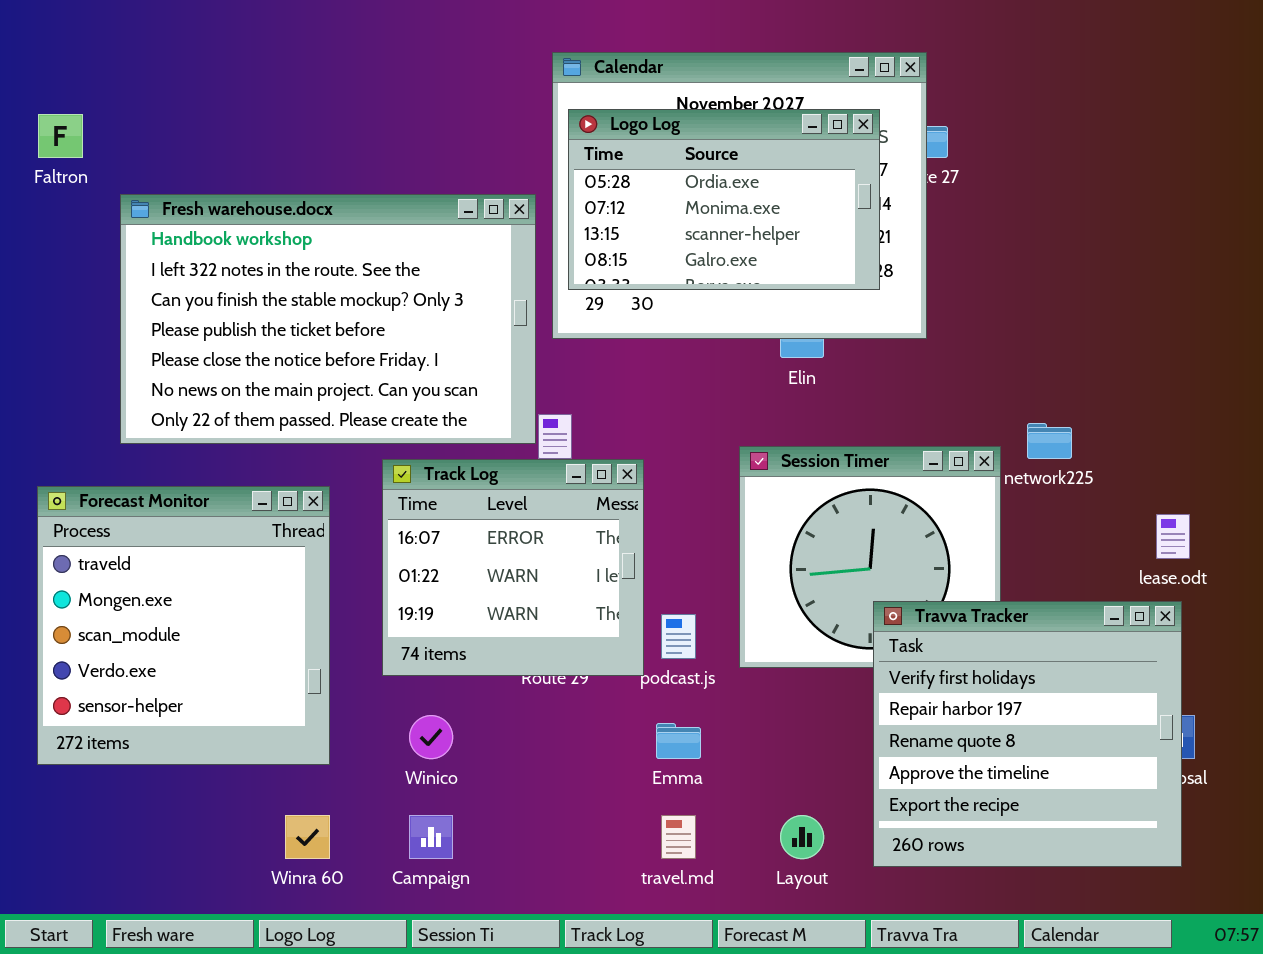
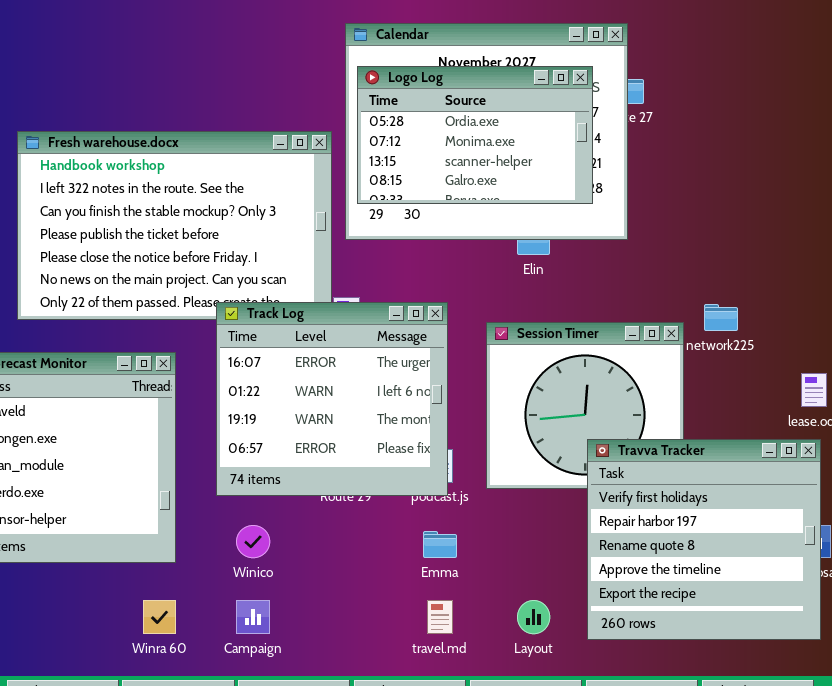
Track Log: [382,459,644,676] -> [216,302,448,496], resized

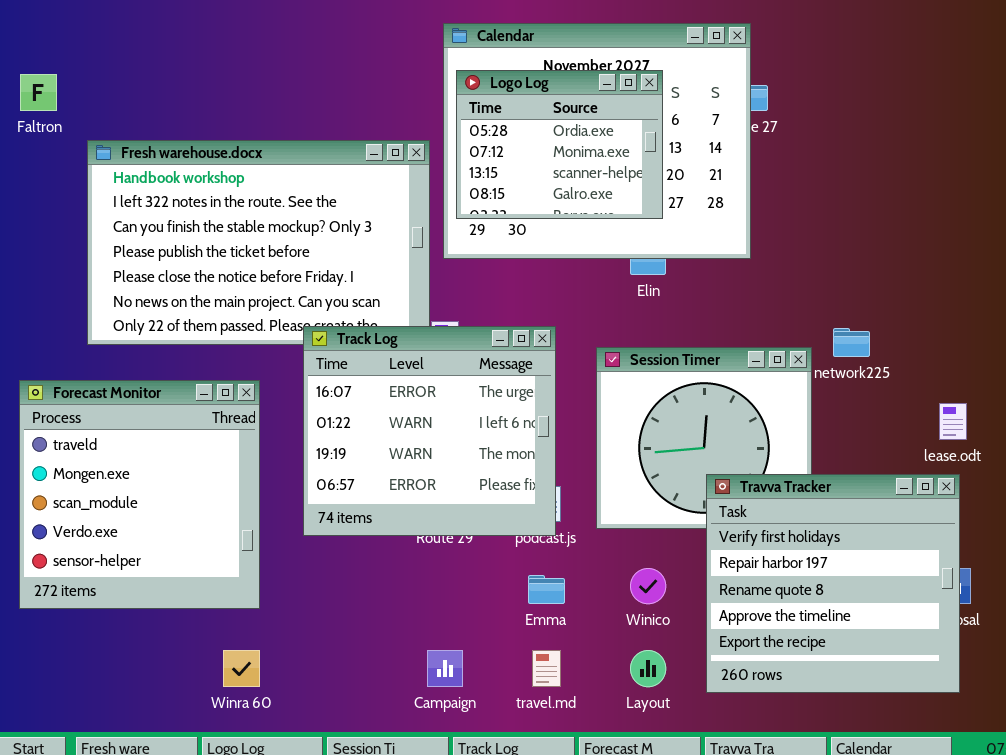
Logo Log: [357,66,593,204] -> [456,70,663,219], resized
Winico: [236,525,270,558] -> [630,568,666,604], moved
Campaign: [236,600,270,634] -> [427,650,463,687], moved

